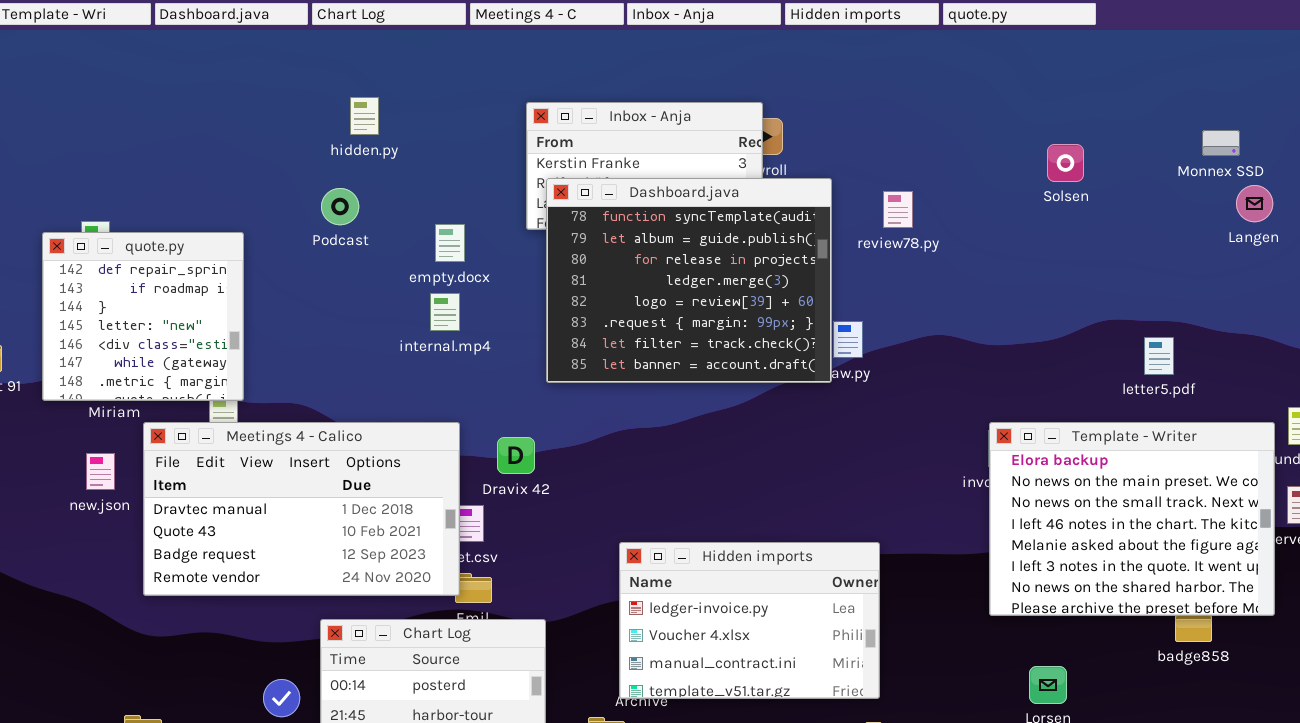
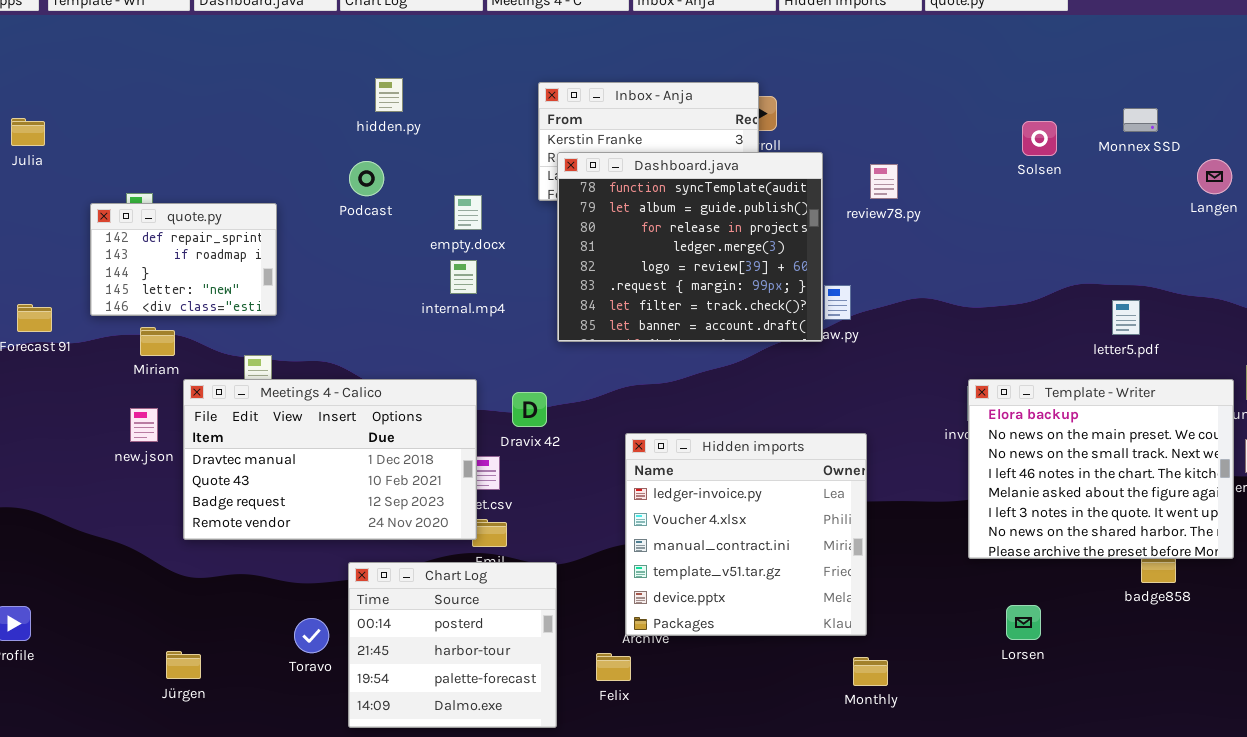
Monnex SSD: [1202,130,1240,156] -> [1123,108,1158,132], moved
quote.py: [42,232,244,401] -> [90,203,277,316], resized
Hidden imports: [619,542,880,699] -> [625,433,867,636], resized

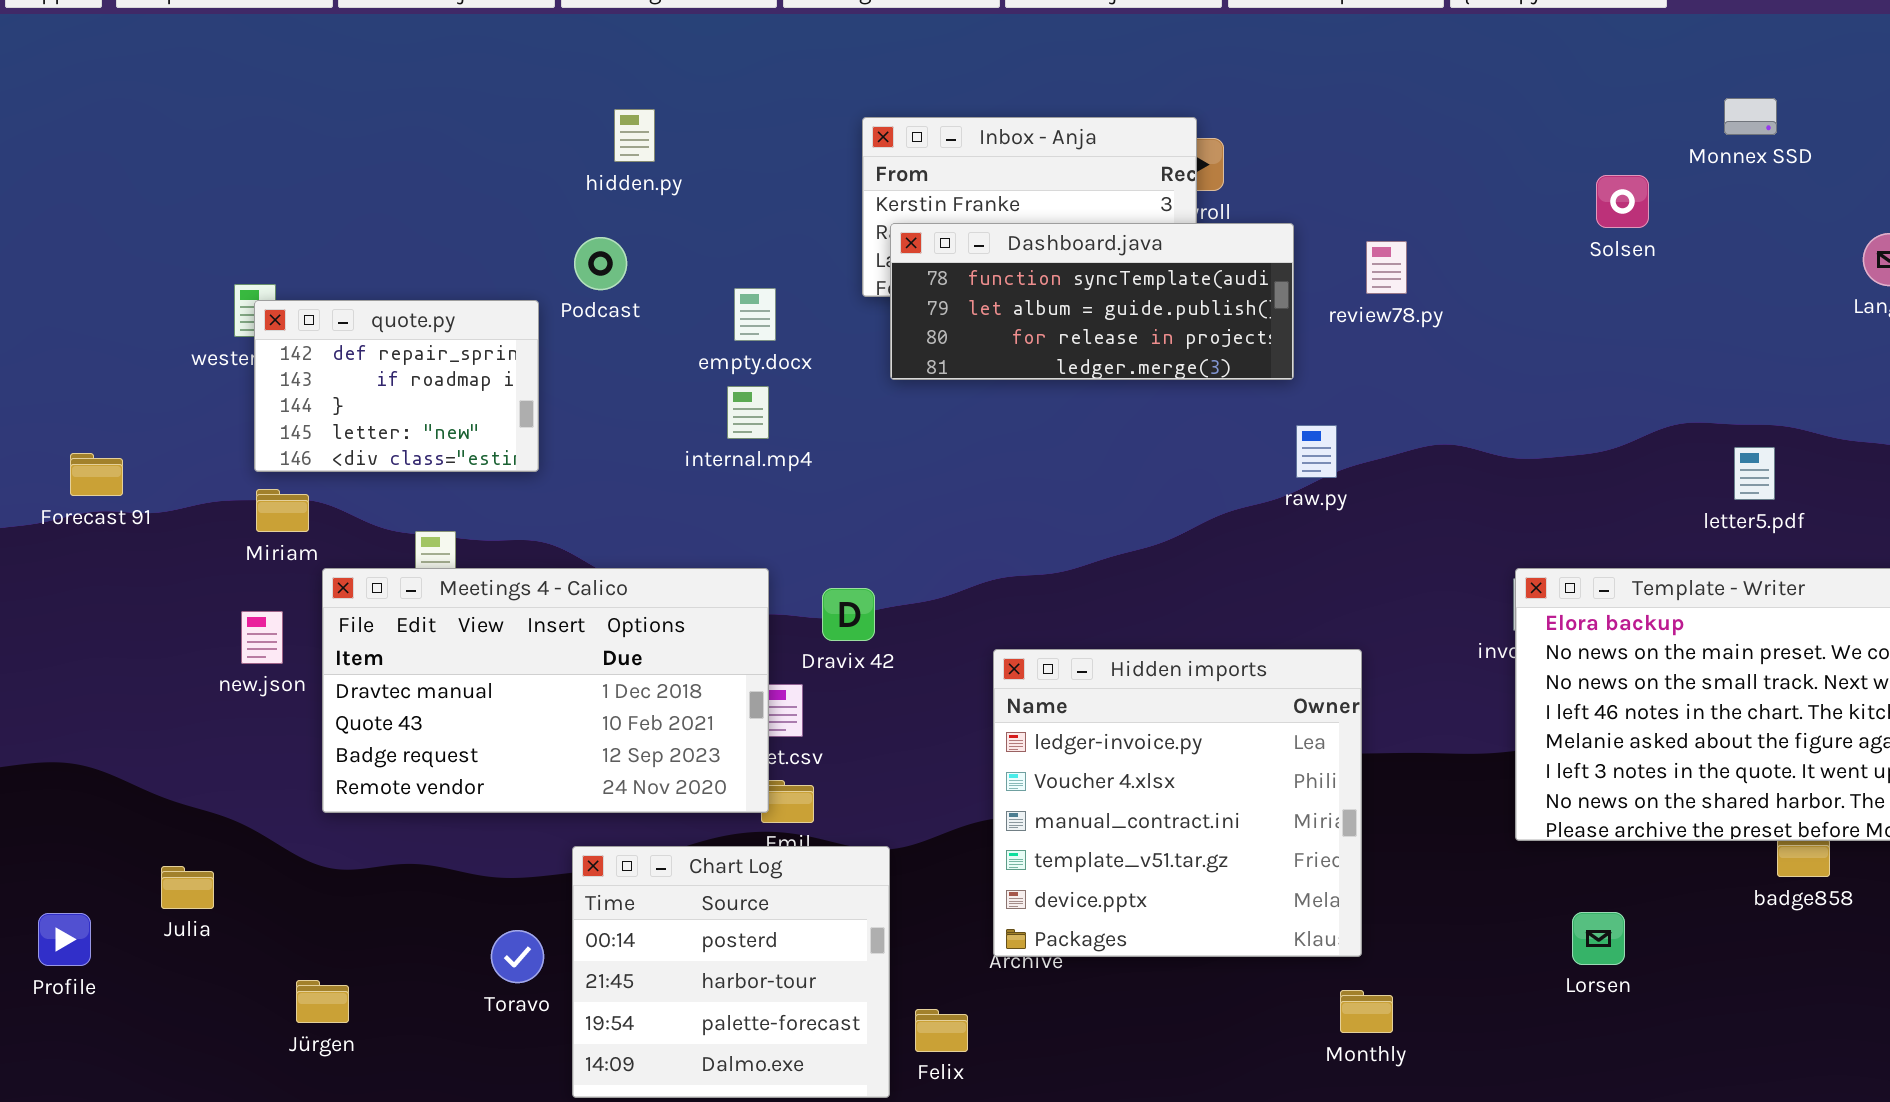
Monnex SSD: [1123,108,1158,132] -> [1724,98,1777,135], moved
Julia: [11,118,45,146] -> [161,866,214,909], moved
Dashboard.java: [557,152,823,342] -> [890,223,1294,380], resized
quote.py: [90,203,277,316] -> [254,300,539,472], moved
Felix: [596,653,631,681] -> [915,1009,968,1052], moved

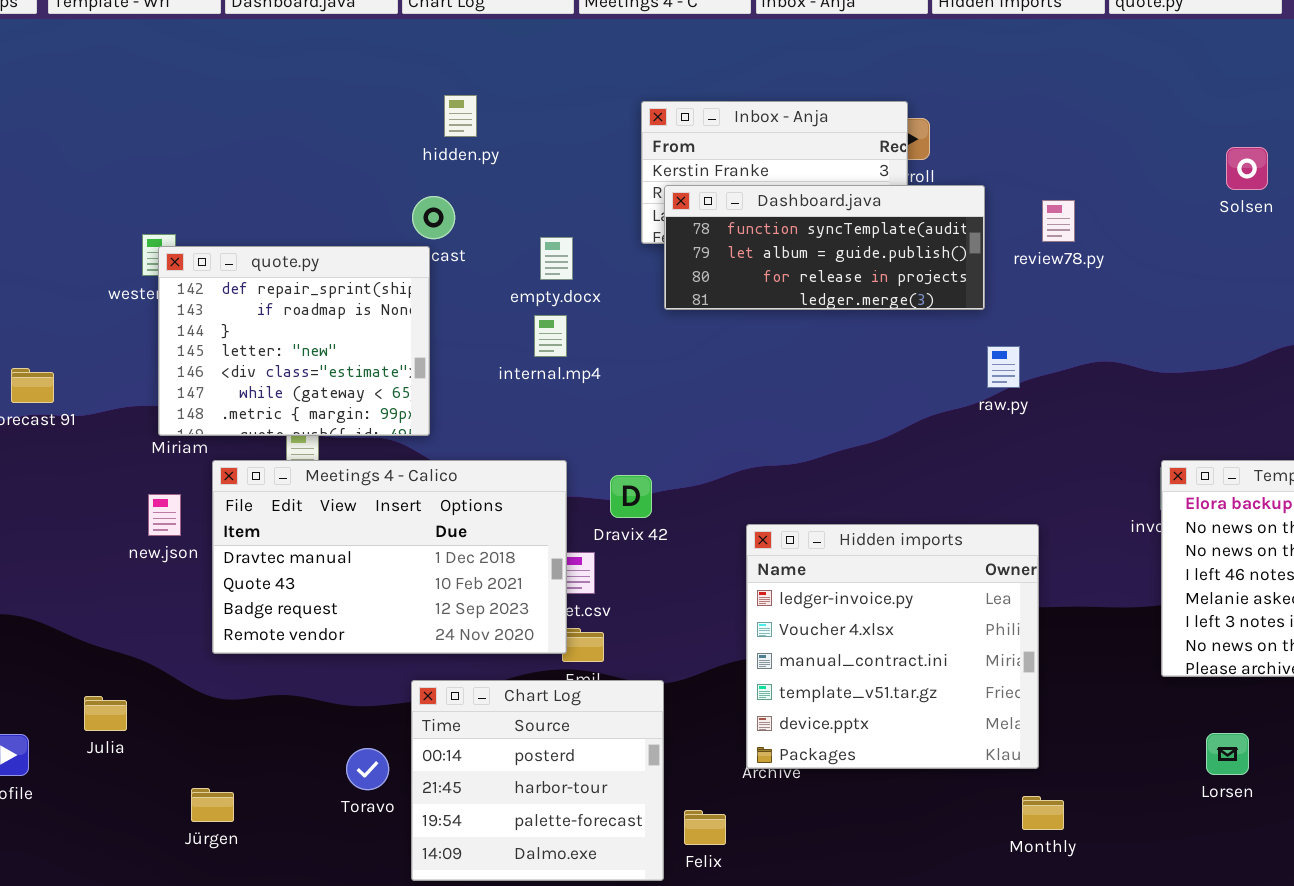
quote.py: [254,300,539,472] -> [158,246,430,436], resized

